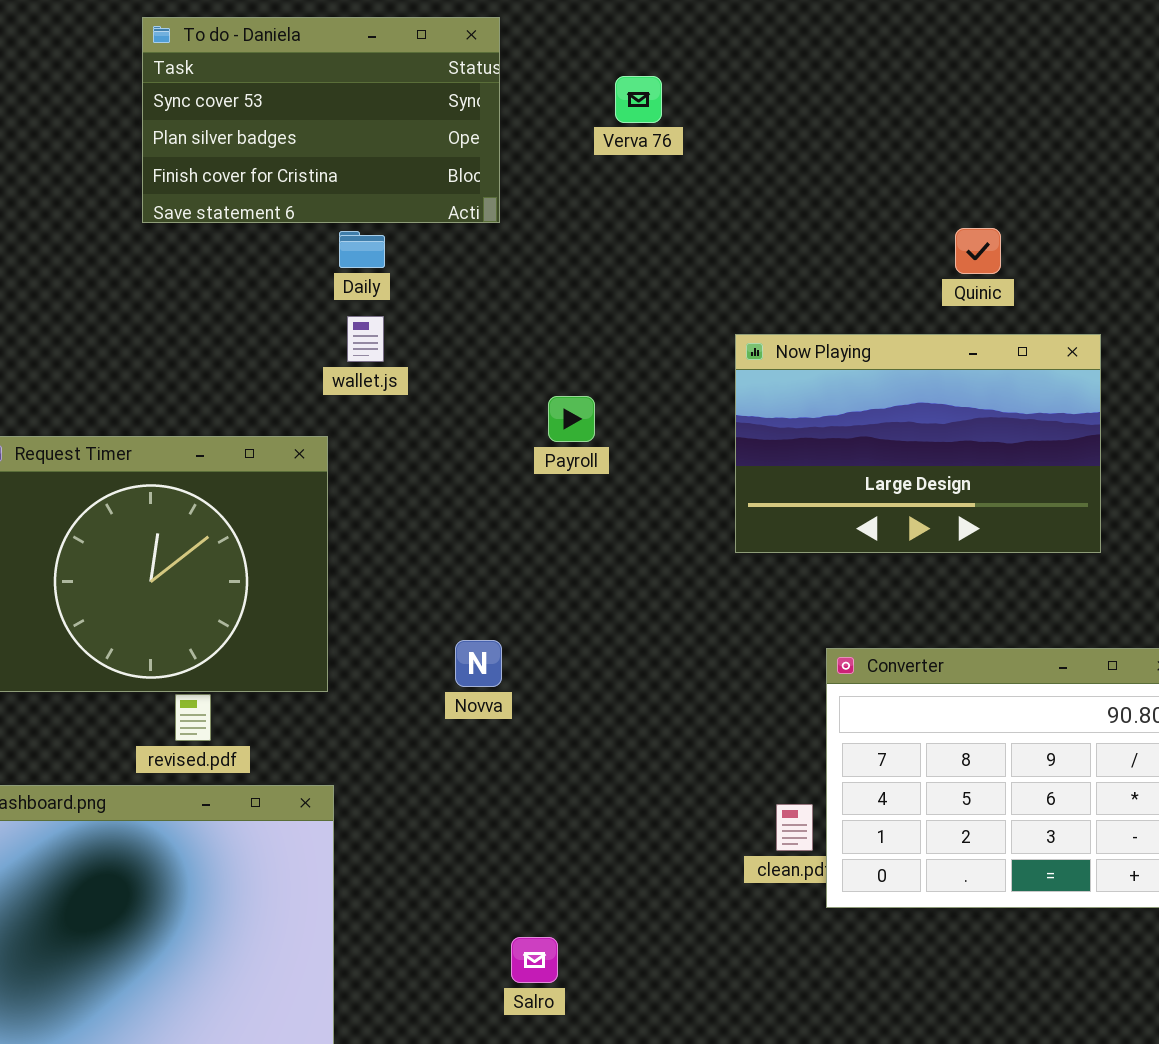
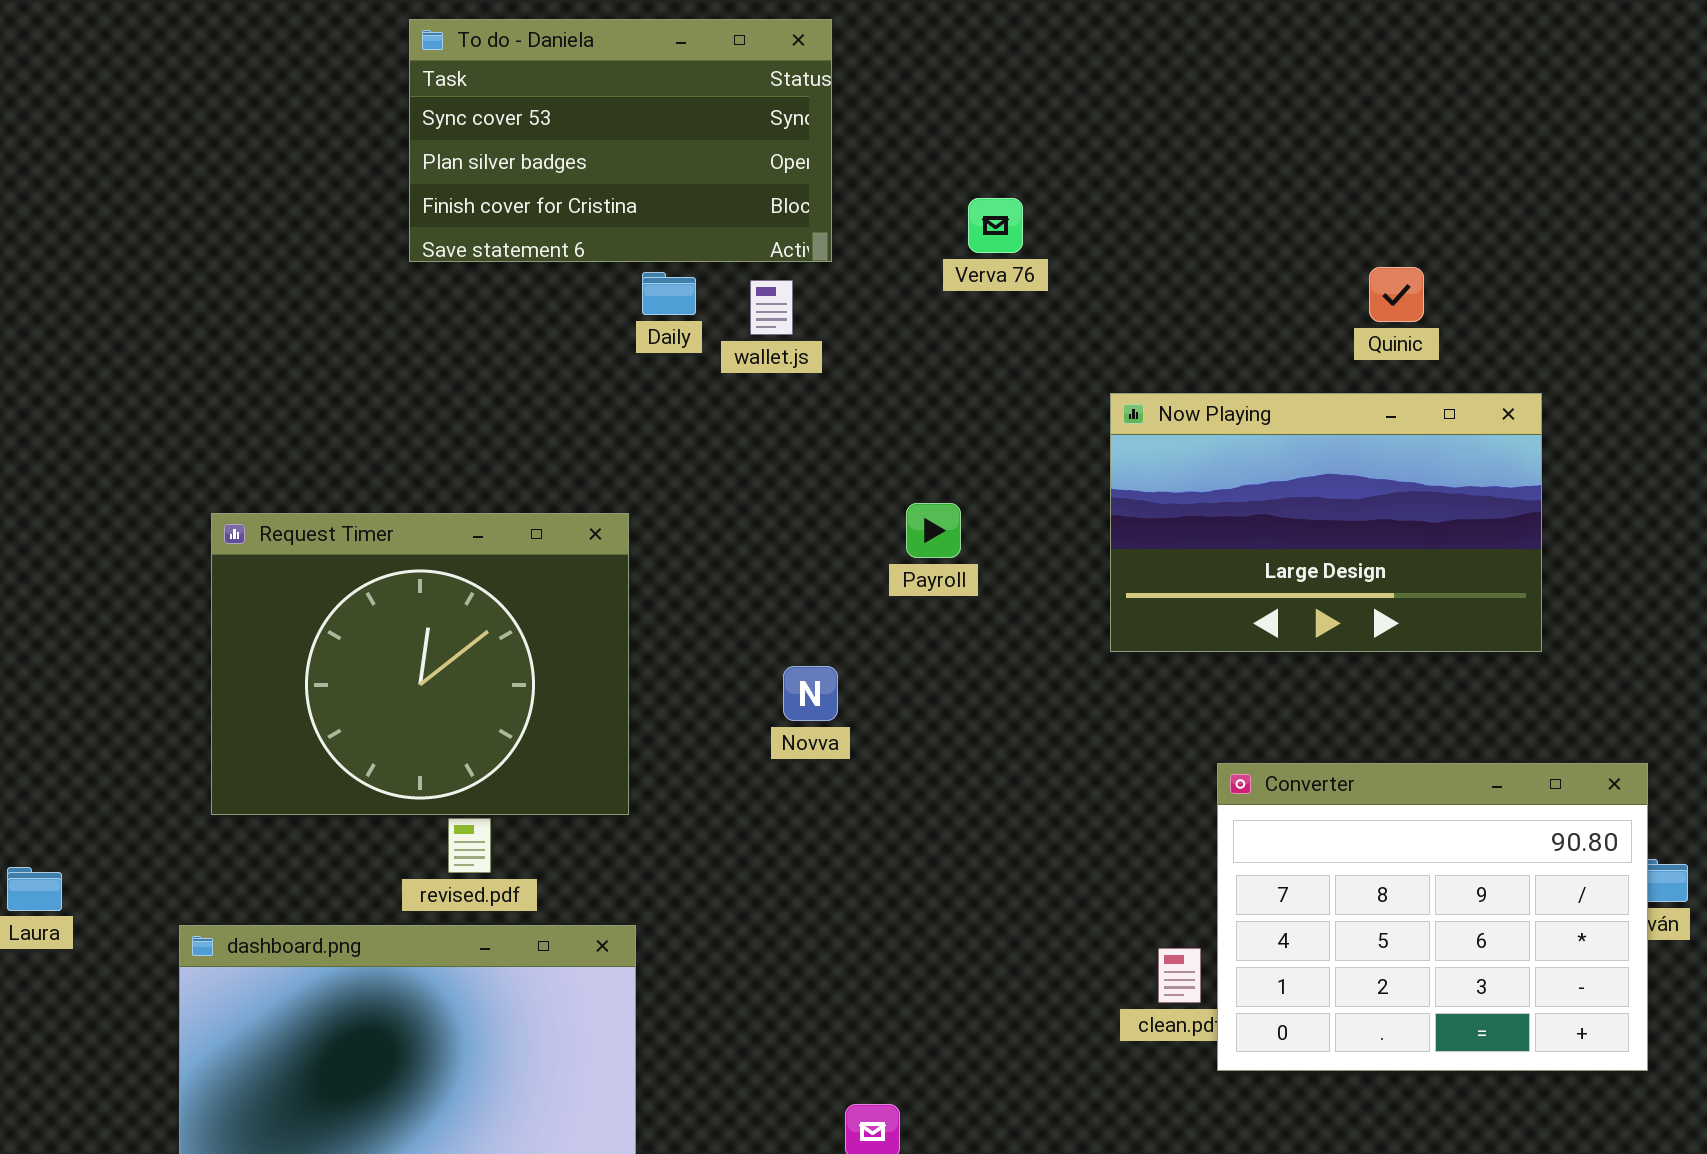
Verva 76: [615,76,662,123] -> [968,198,1023,253], moved
wallet.js: [347,316,384,362] -> [750,280,793,335], moved
Payroll: [548,396,595,442] -> [906,503,961,558], moved
Novva: [455,640,502,687] -> [783,666,838,721], moved

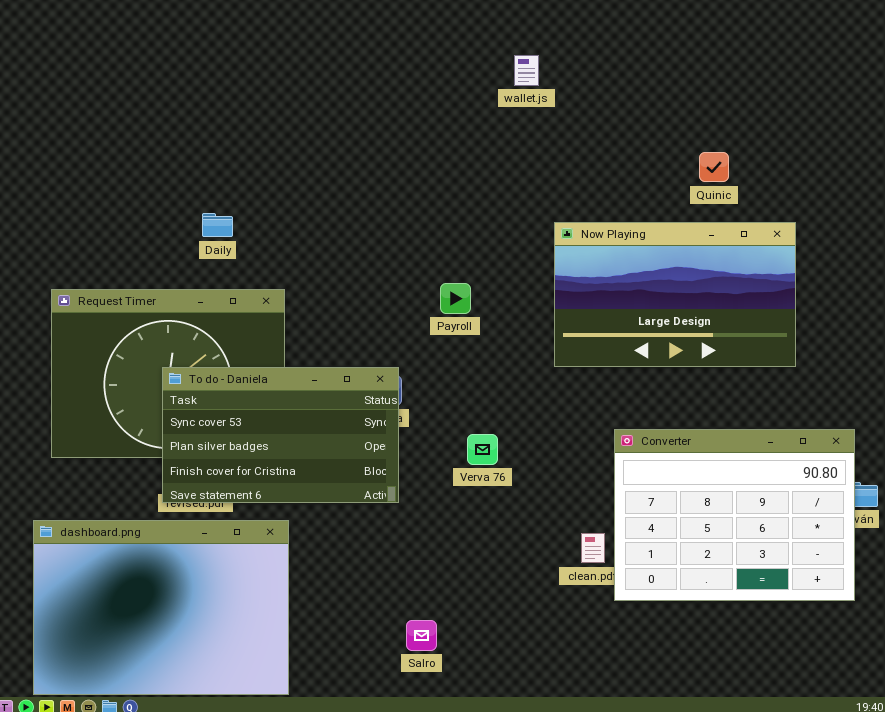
To do - Daniela: [409,19,832,262] -> [162,367,399,503], moved
Verva 76: [968,198,1023,253] -> [467,434,498,465], moved
Daily: [642,272,696,315] -> [202,213,233,237], moved
wallet.js: [750,280,793,335] -> [514,55,539,86], moved

